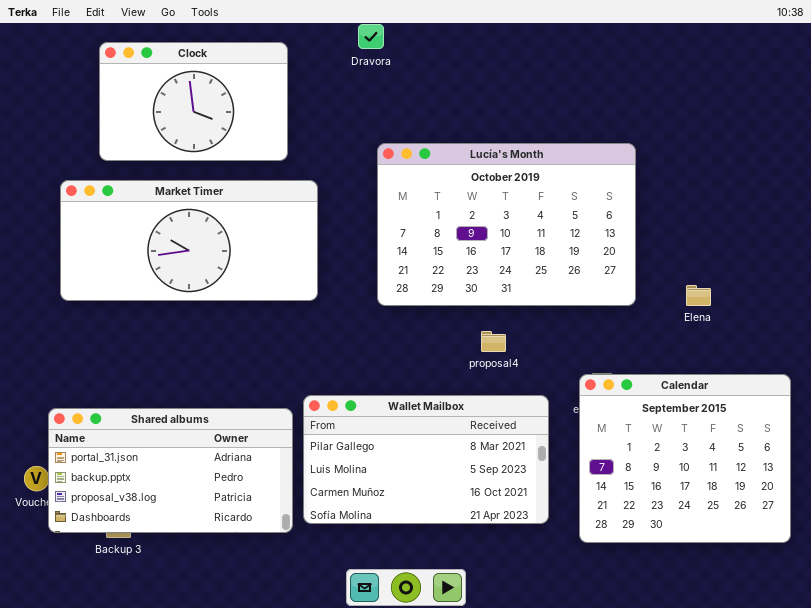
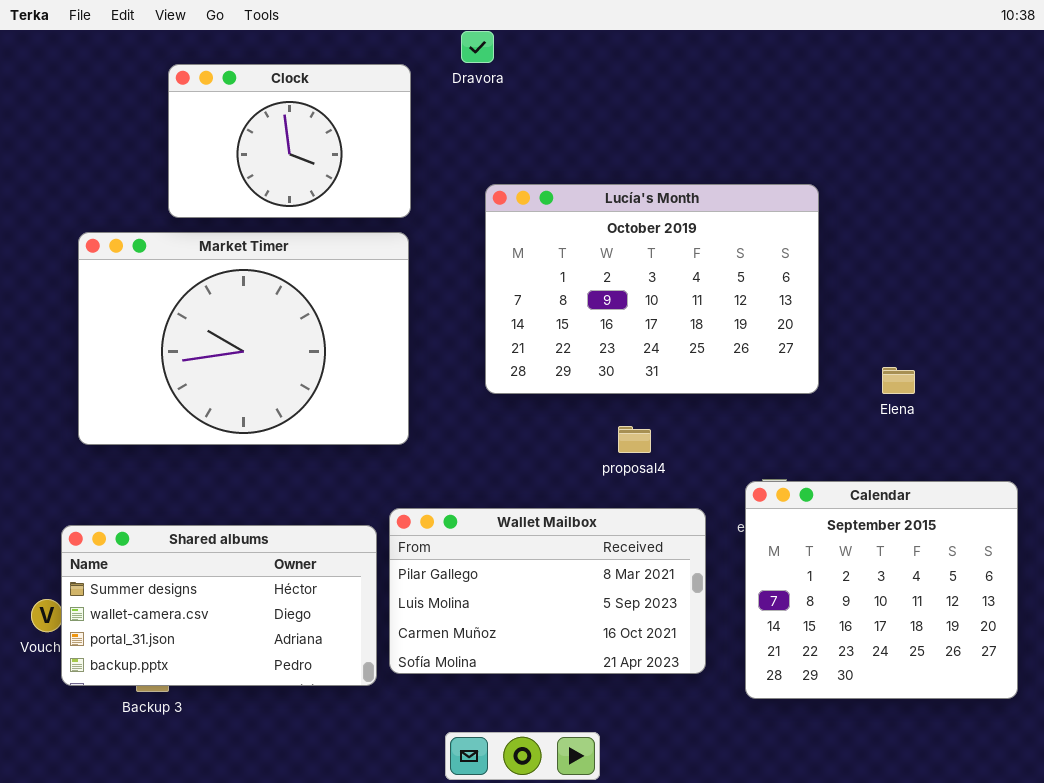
Clock: [99,42,288,161] -> [168,64,411,218], moved
Market Timer: [60,180,318,301] -> [78,232,409,445], resized
Shared albums: [48,408,293,533] -> [61,525,377,686], scrolled up 2 rows

